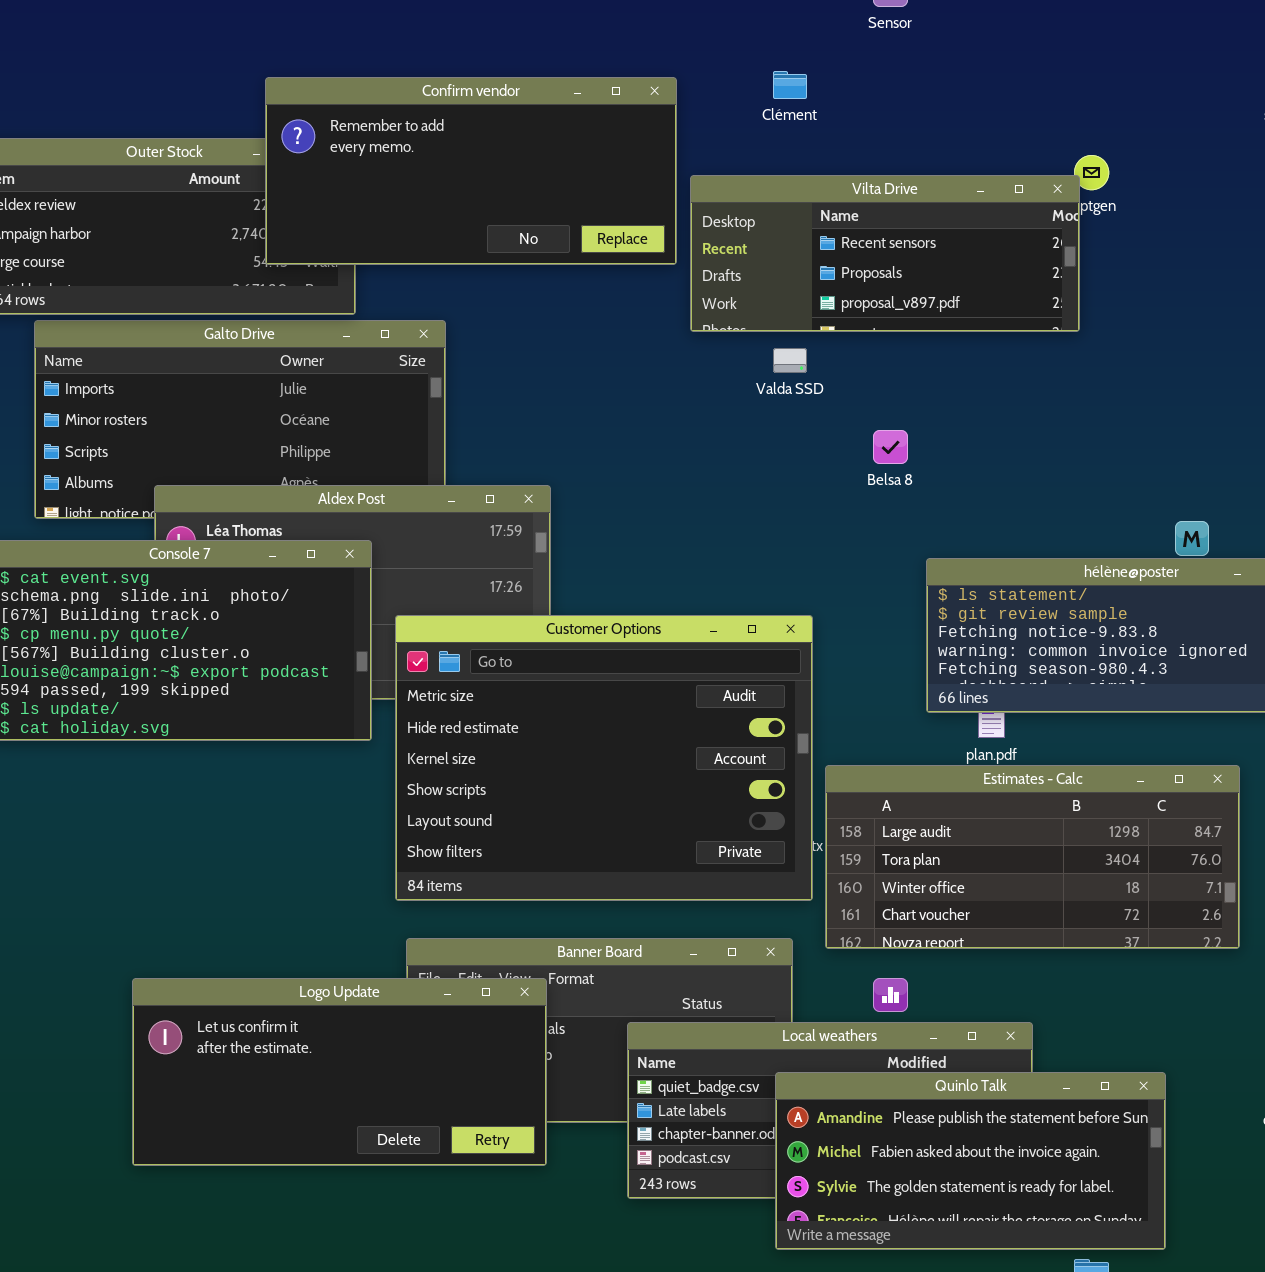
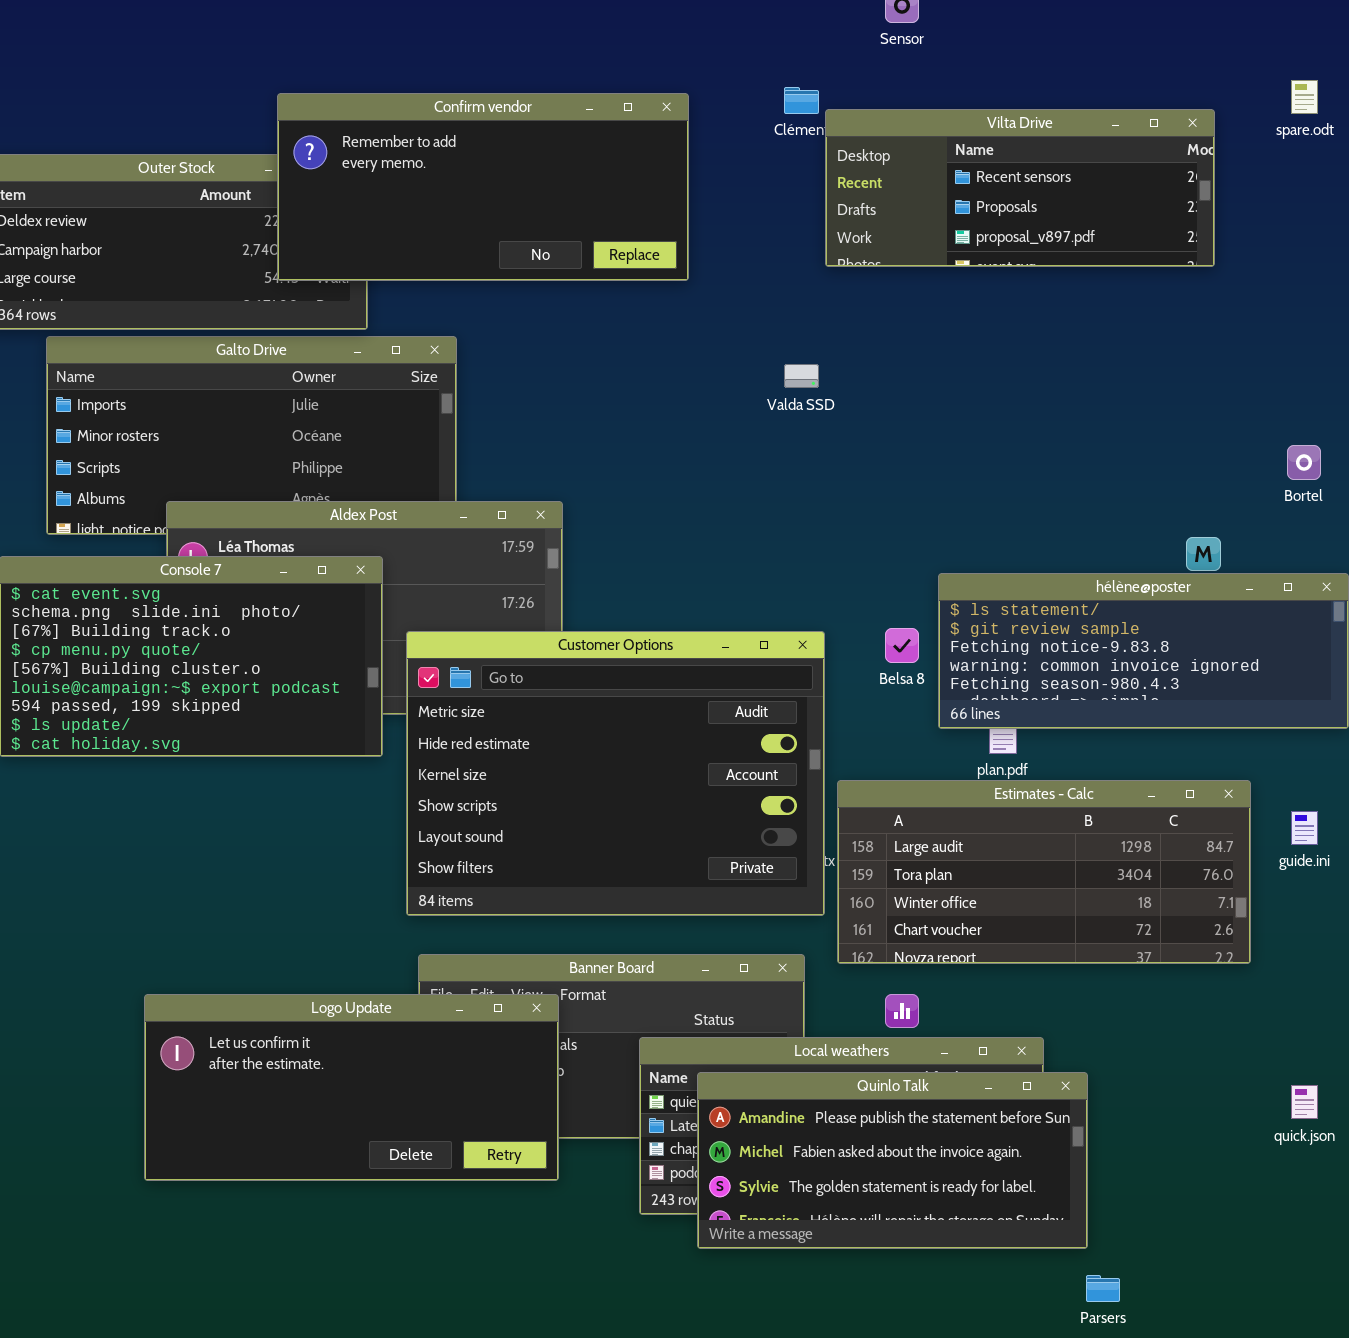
Vilta Drive: [690,175,1080,332] -> [825,109,1215,267], moved
Belsa 8: [873,430,908,464] -> [885,628,919,663], moved
Quinlo Talk: [775,1072,1166,1250] -> [697,1072,1088,1249], moved

